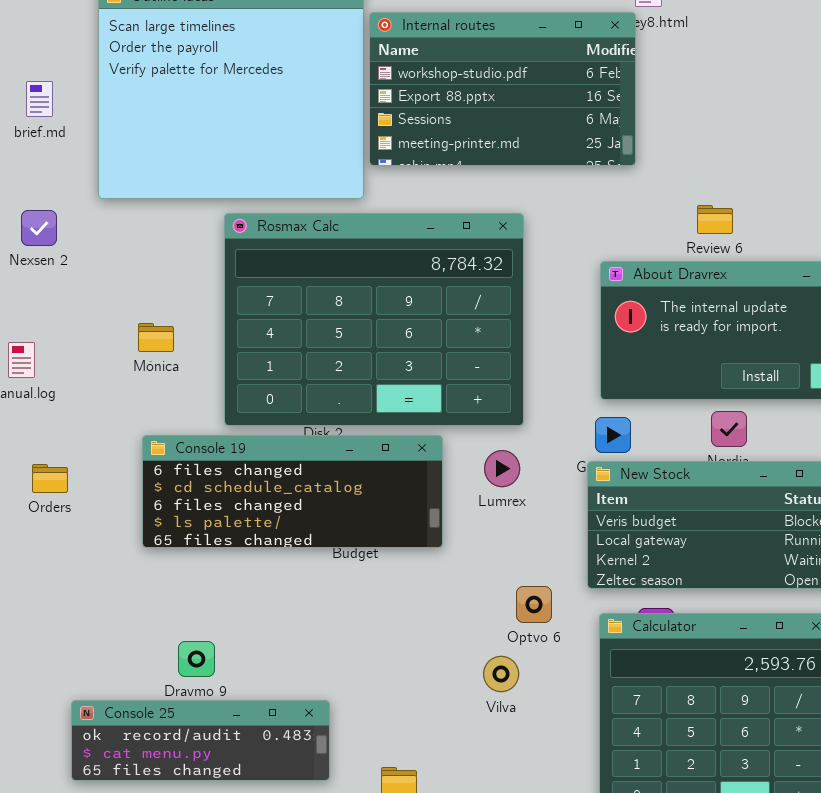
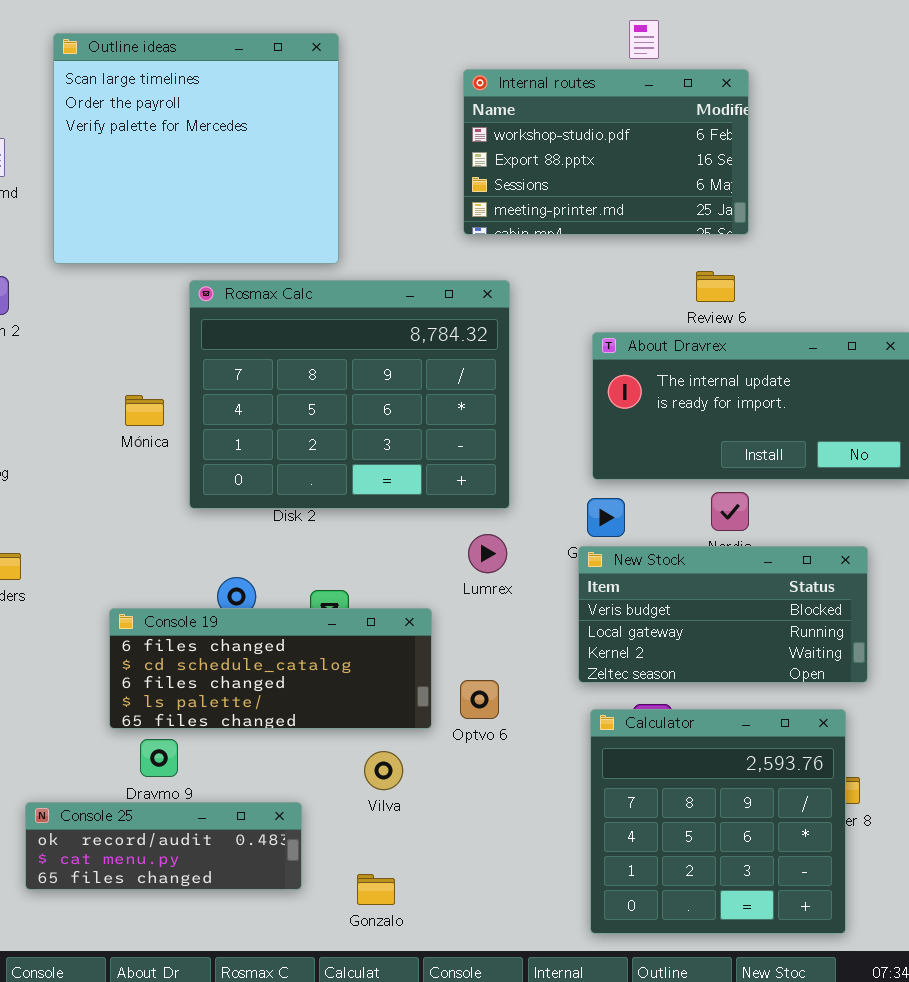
Internal routes: [369,12,636,166] -> [463,69,749,235], moved
Mónica: [138,323,174,352] -> [125,395,164,426], moved
Console 19: [142,435,443,548] -> [109,608,432,729], moved
Optvo 6: [516,586,552,623] -> [460,680,499,719], moved
Vilva: [483,656,519,692] -> [364,751,403,790], moved

